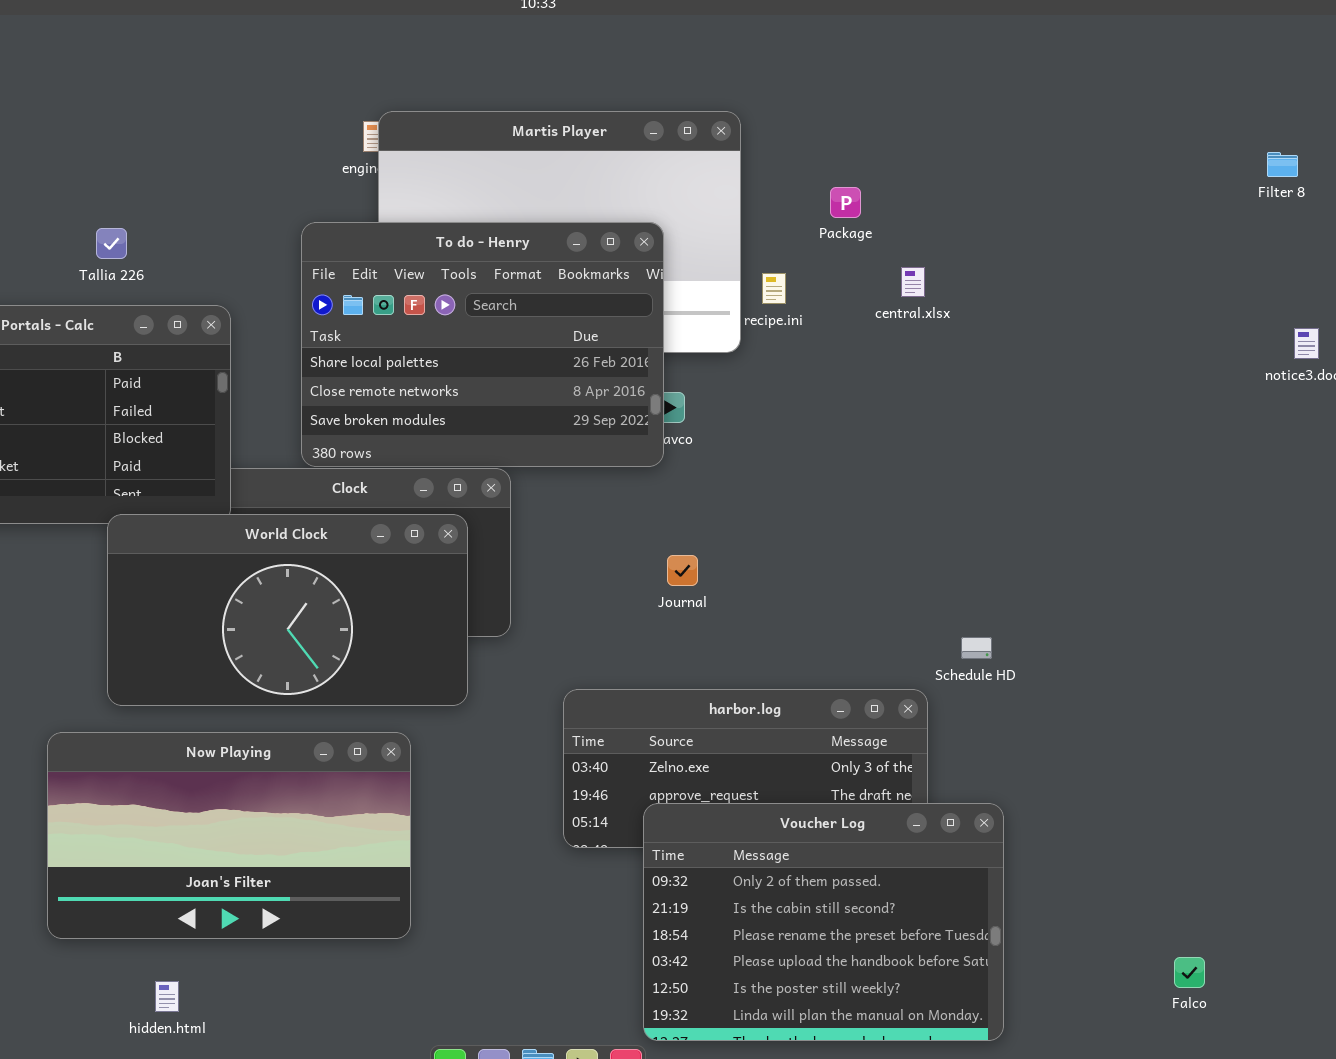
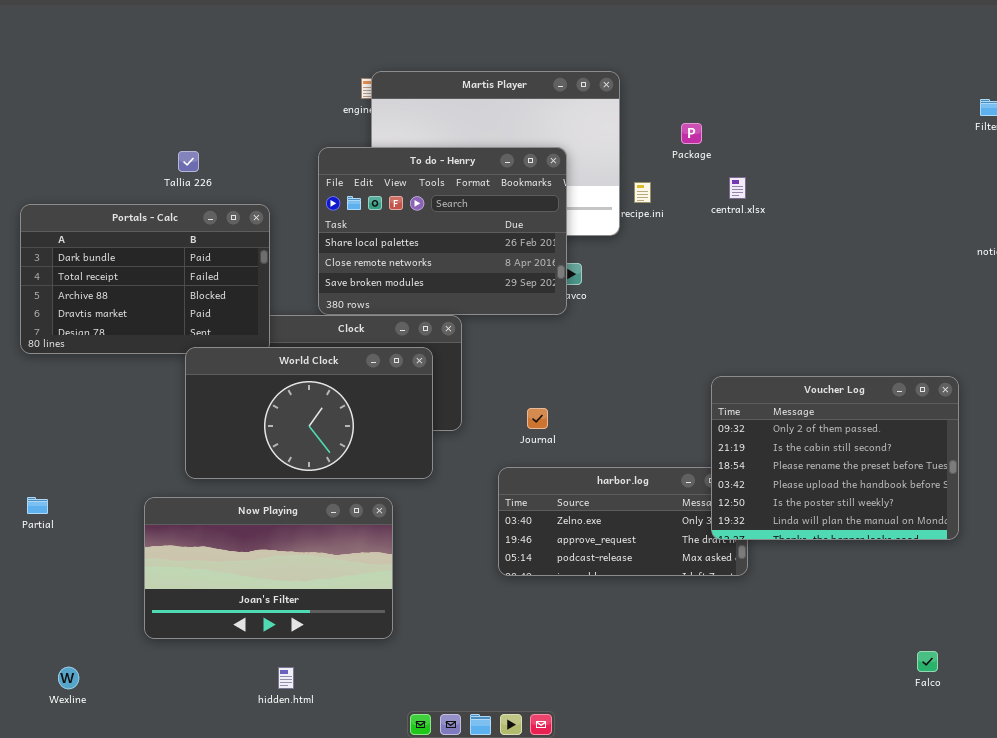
Journal: [667,555,698,586] -> [527,408,548,429], moved
Voucher Log: [643,803,1004,1041] -> [711,376,959,540], moved
hidden.html: [155,981,179,1012] -> [278,667,294,689], moved

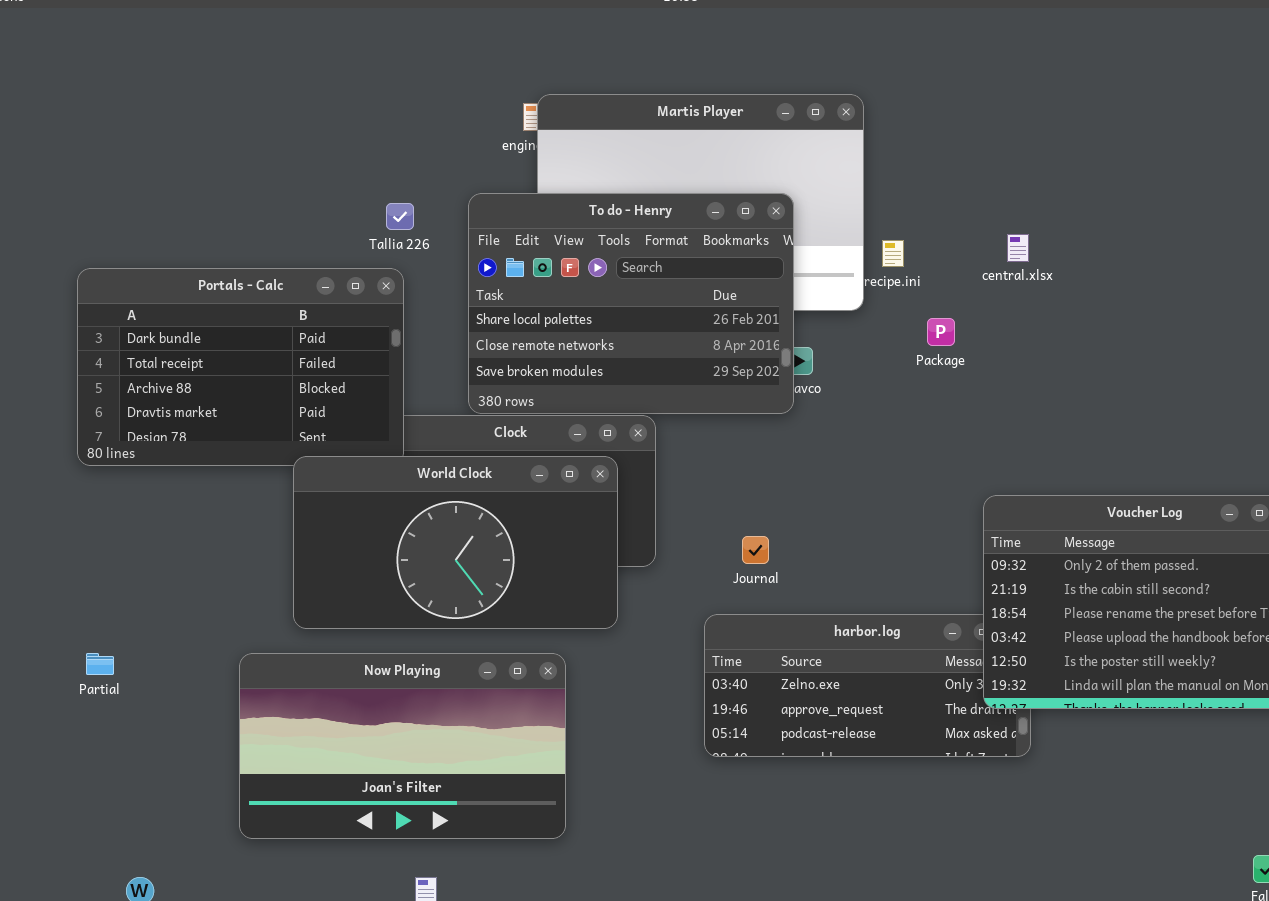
Package: [681,123,702,144] -> [927,318,955,346], moved
Tallia 226: [178,151,199,172] -> [386,203,414,230], moved

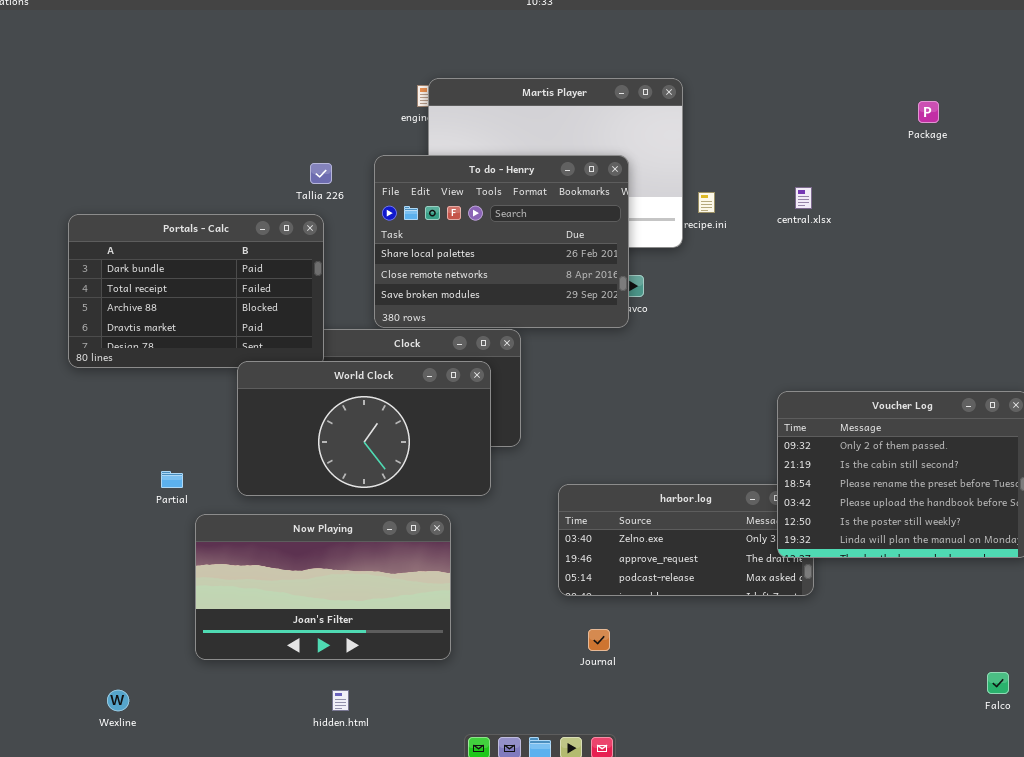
Package: [927,318,955,346] -> [918,101,939,123], moved
Journal: [742,536,769,564] -> [588,629,610,651], moved
Partial: [86,653,114,675] -> [161,471,183,488], moved

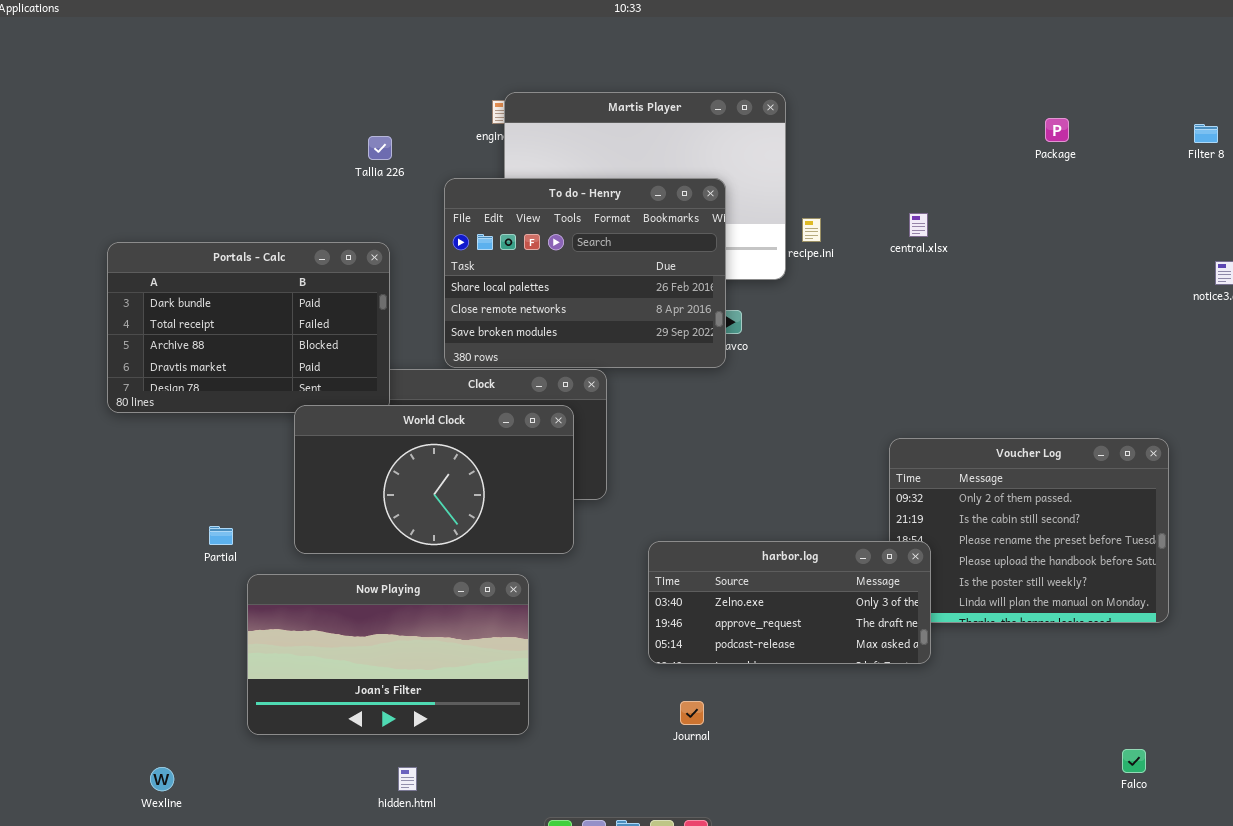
Tallia 226: [310,163,332,184] -> [368,136,392,160], moved
harbor.log: [558,484,814,596] -> [648,541,931,664], raised

